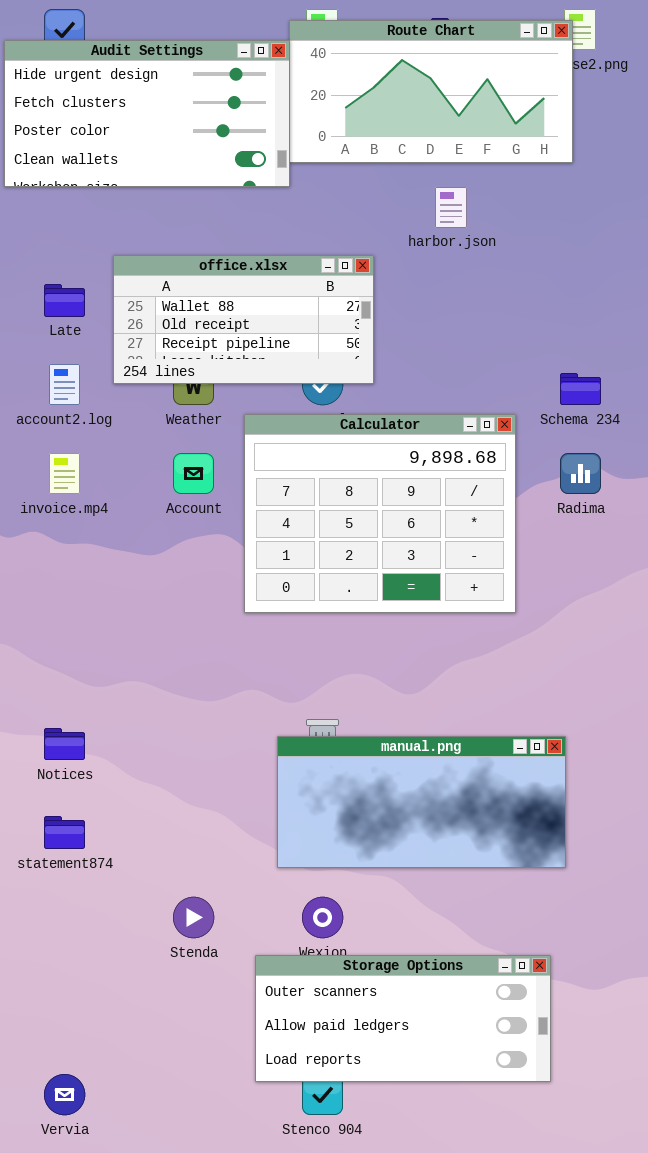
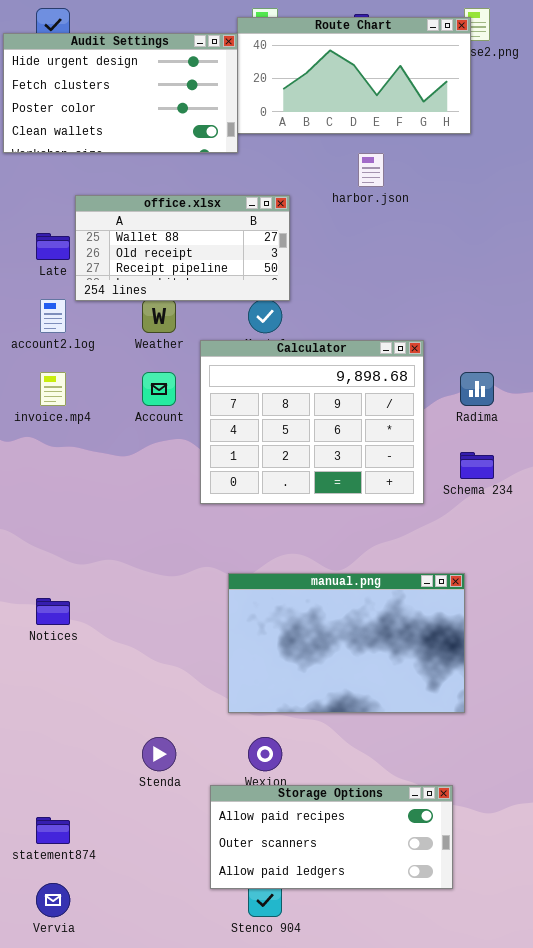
office.xlsx: [113,255,374,384] -> [75,195,290,301], moved
Schema 234: [560,373,601,405] -> [460,452,494,479], moved
manual.png: [277,736,566,868] -> [228,573,465,713], resized
statement874: [44,816,85,849] -> [36,817,70,844], moved
Storage Options: [255,955,551,1082] -> [210,785,453,889], scrolled up 1 row

